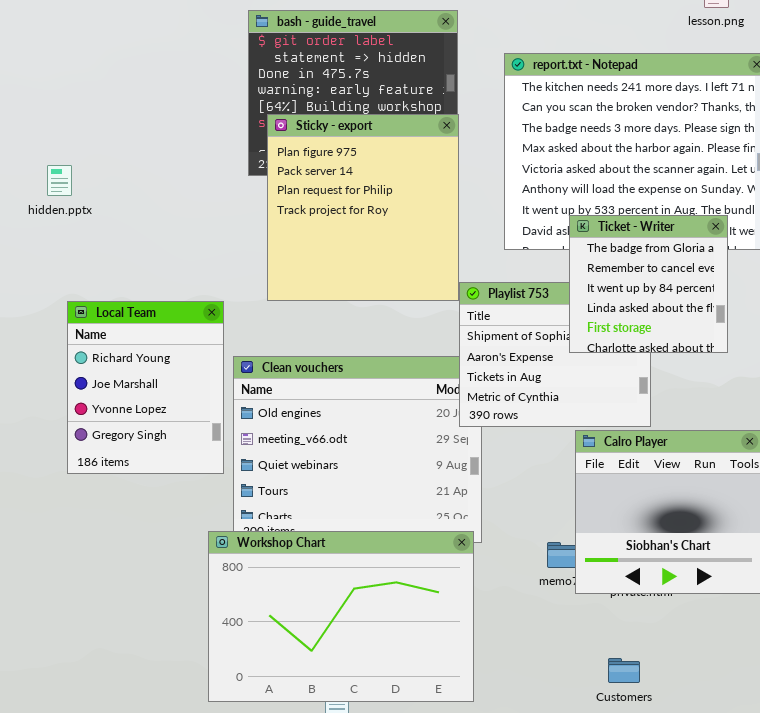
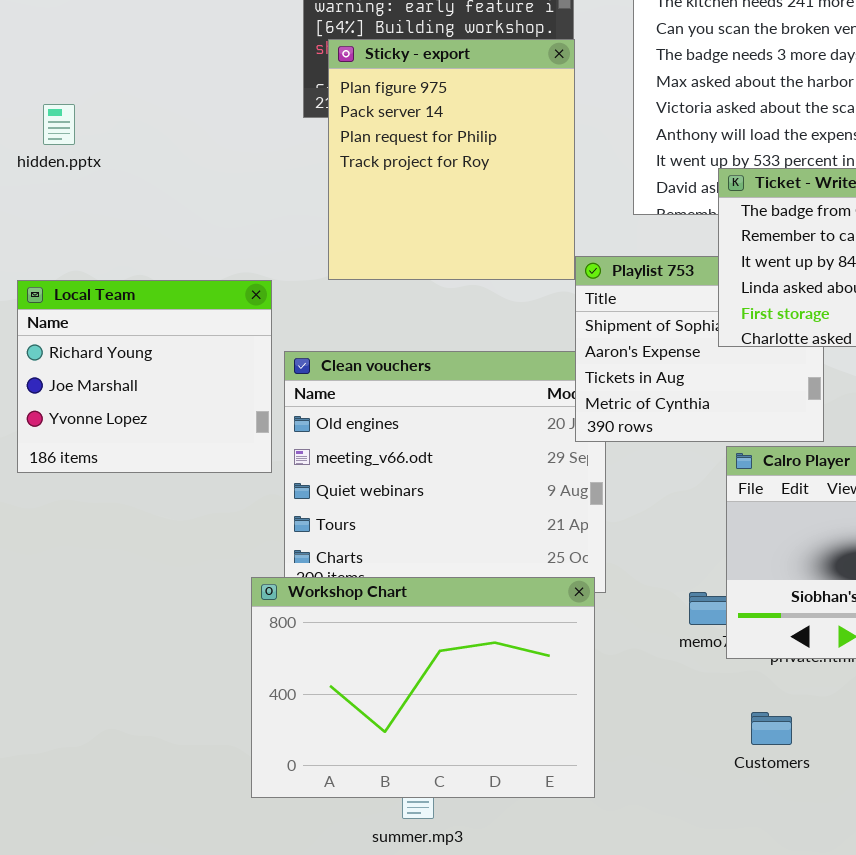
Local Team: [67,301,224,474] -> [17,280,272,473], resized
Customers: [608,658,640,683] -> [751,712,792,745], moved

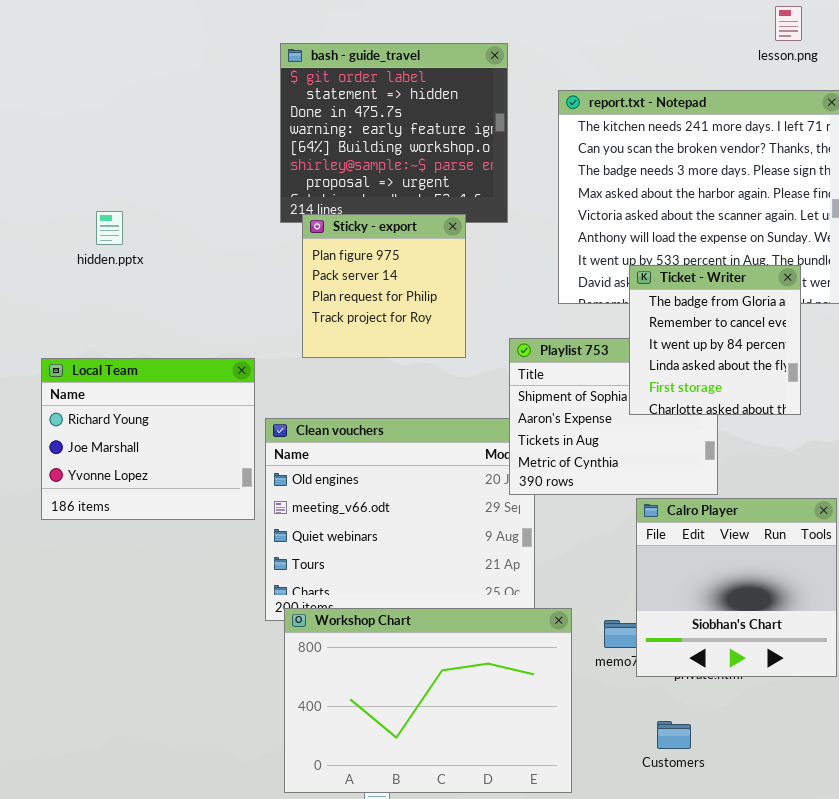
Sticky - export: [328,39,575,280] -> [302,214,466,358], resized
hidden.pptx: [43,104,75,145] -> [96,211,123,245], moved
Workshop Chart: [251,577,595,798] -> [284,608,572,793], moved

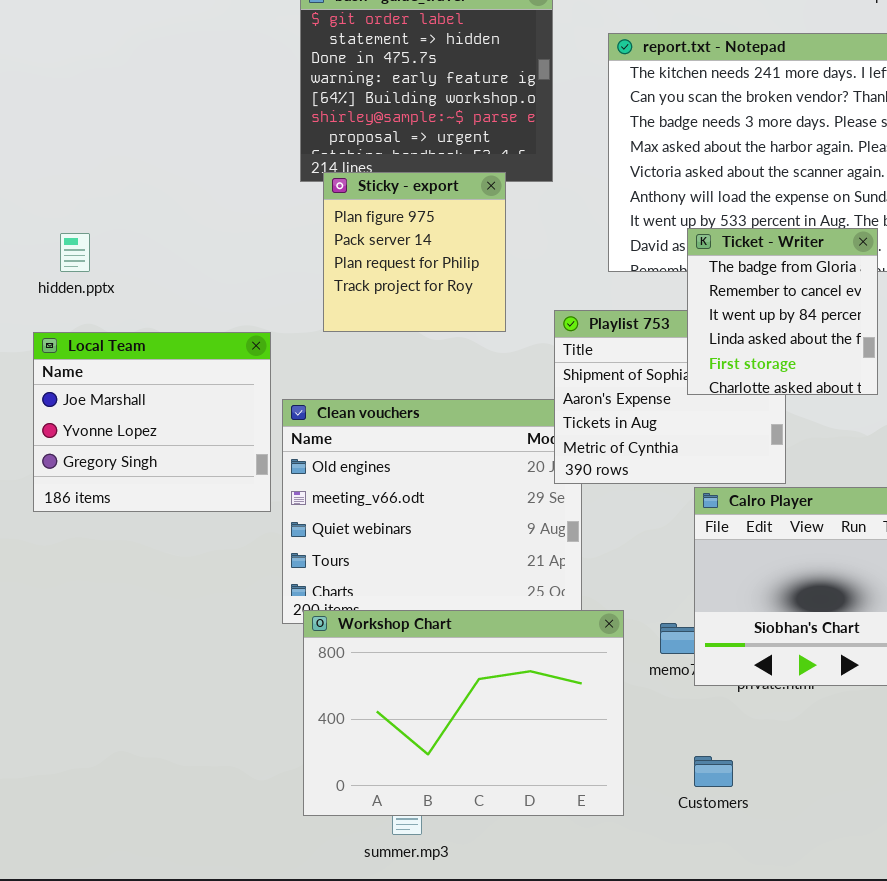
hidden.pptx: [96,211,123,245] -> [60,233,90,272], moved
Local Team: [41,358,255,520] -> [33,332,271,512], scrolled down 1 row
Customers: [657,721,691,749] -> [694,756,733,787], moved

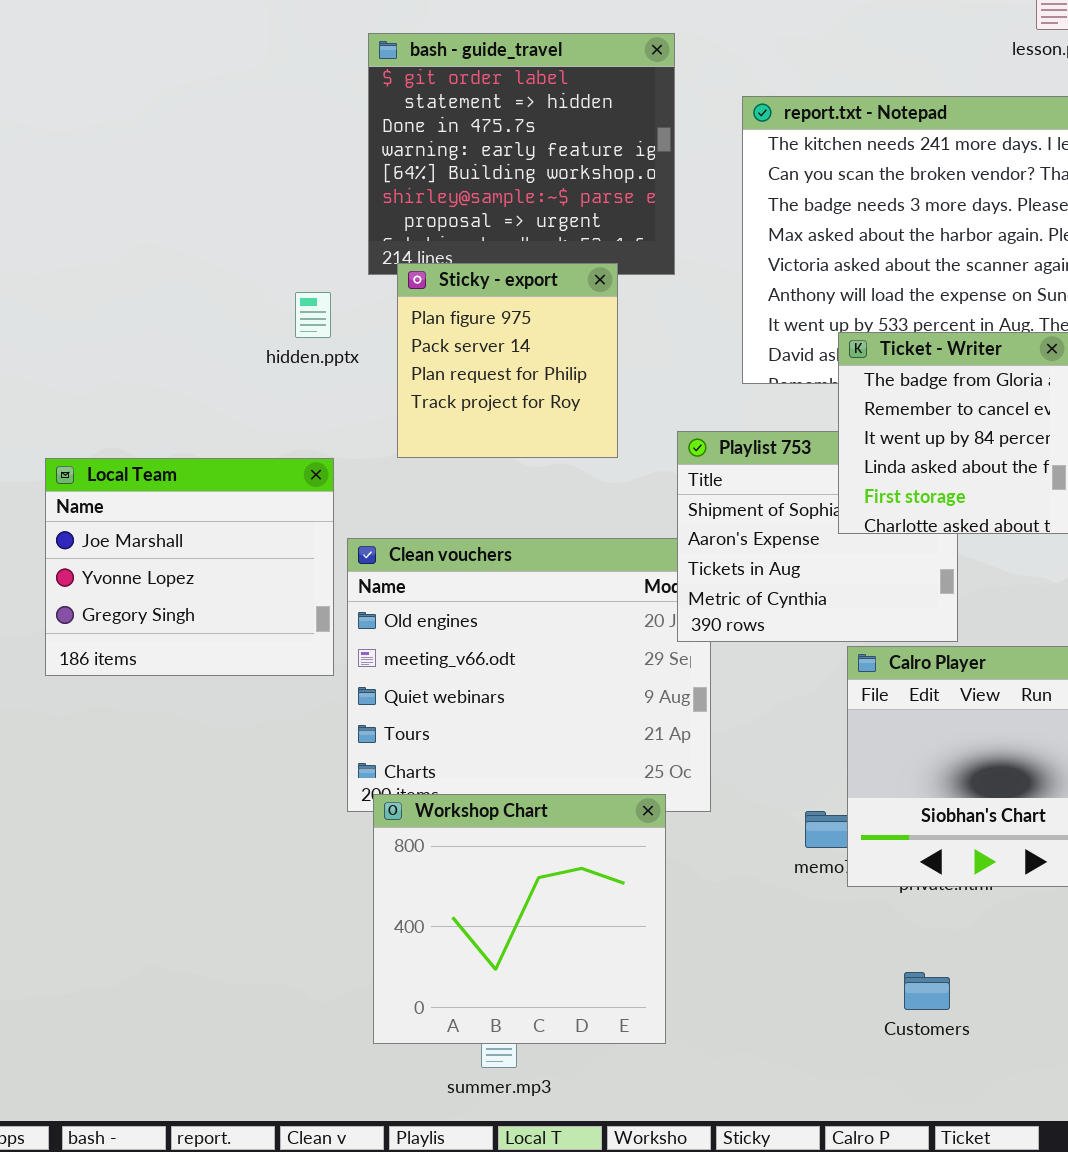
hidden.pptx: [60,233,90,272] -> [295,292,331,338], moved
Workshop Chart: [303,610,624,816] -> [373,794,666,1044], resized
Customers: [694,756,733,787] -> [904,972,950,1010], moved

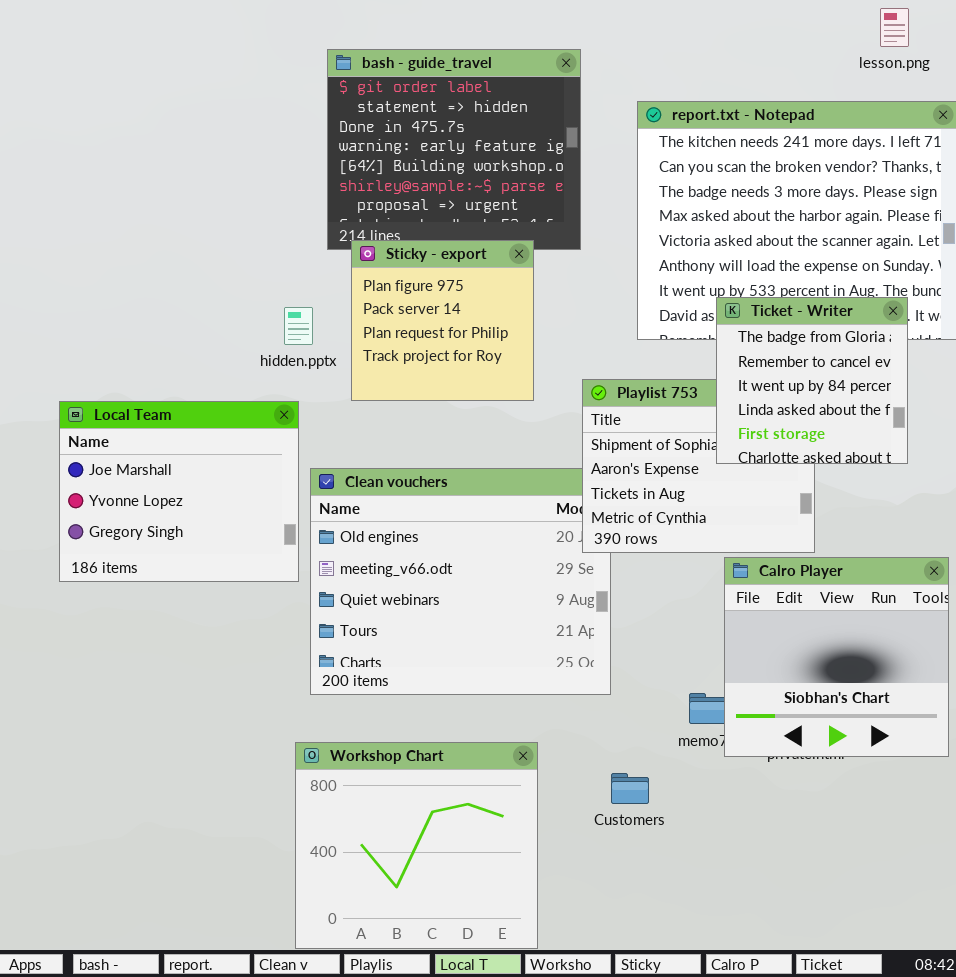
hidden.pptx: [295,292,331,338] -> [284,307,313,345], moved
Workshop Chart: [373,794,666,1044] -> [295,742,538,949], moved
Customers: [904,972,950,1010] -> [611,773,649,804], moved

